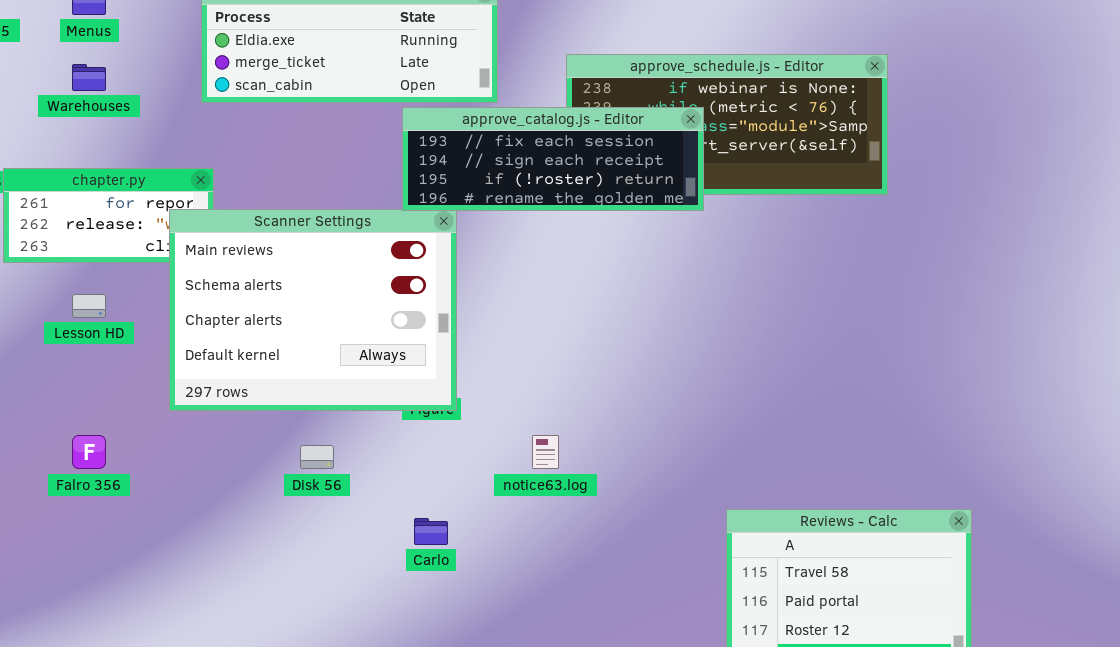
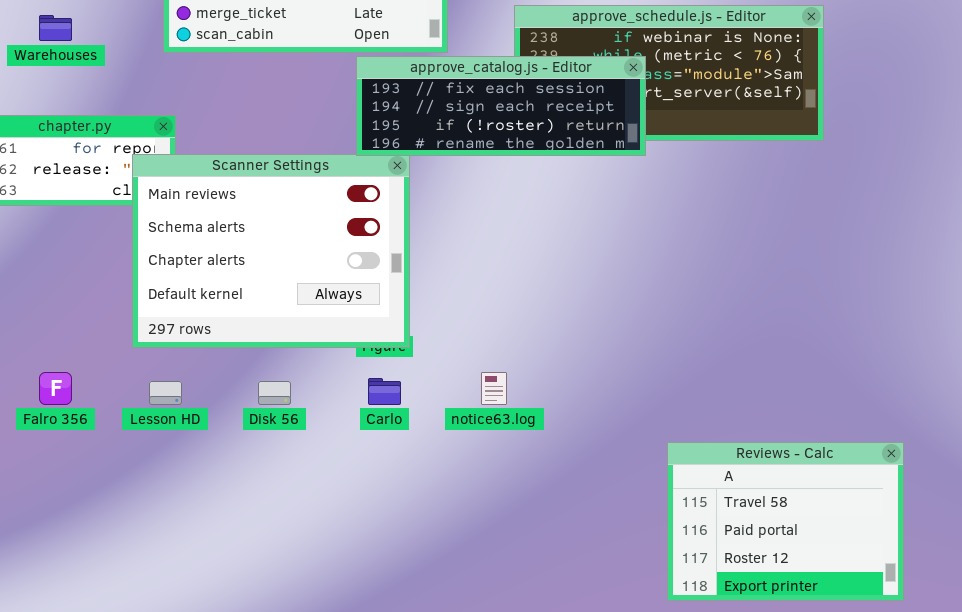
Lesson HD: [72,294,106,318] -> [149,381,182,405], moved
Carlo: [414,518,448,545] -> [368,378,401,405], moved

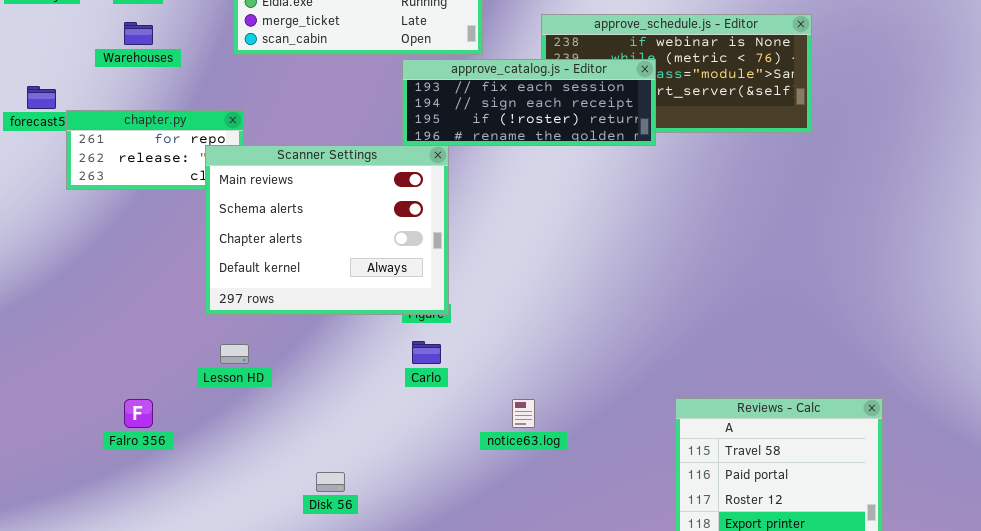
Falro 356: [39,372,72,405] -> [124,399,153,428], moved
notice63.log: [481,372,507,405] -> [512,399,535,428], moved
Disk 56: [258,381,291,405] -> [316,472,345,492], moved

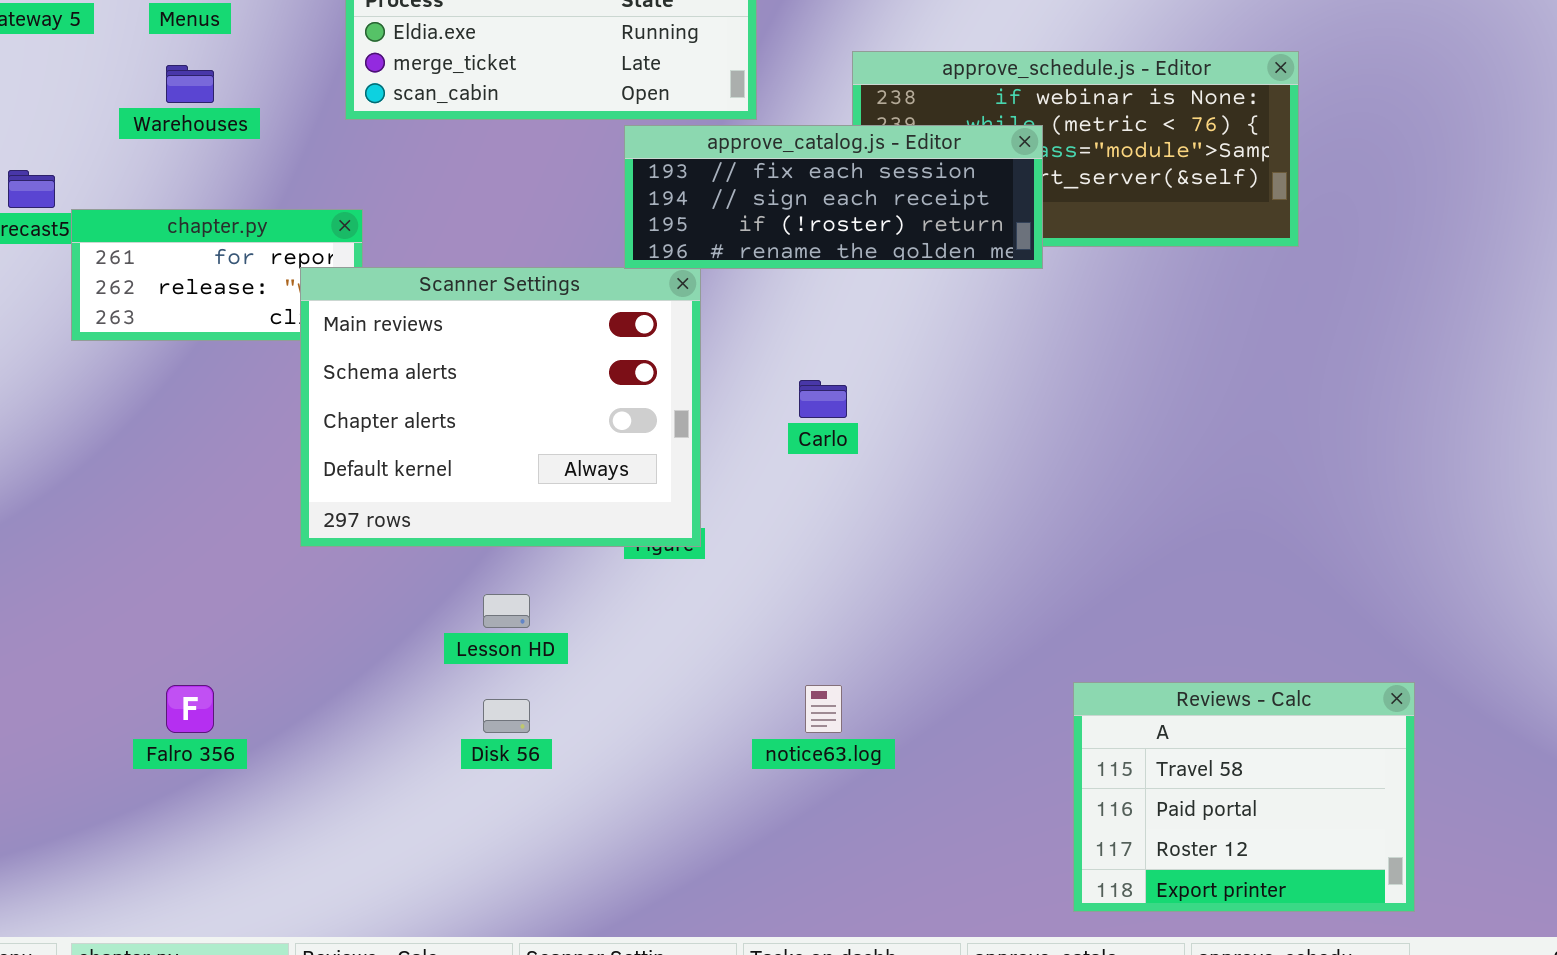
Carlo: [412,341,441,364] -> [799,380,847,418], moved
Lesson HD: [220,344,249,364] -> [483,594,530,628], moved
Disk 56: [316,472,345,492] -> [483,699,530,733], moved

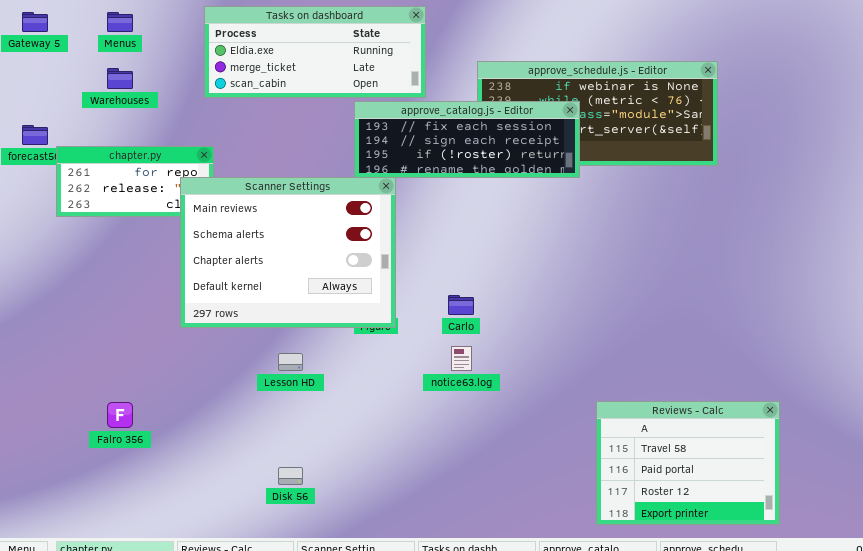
Carlo: [799,380,847,418] -> [448,295,474,315], moved
notice63.log: [805,685,842,733] -> [451,346,472,371], moved
Disk 56: [483,699,530,733] -> [278,467,303,485], moved

